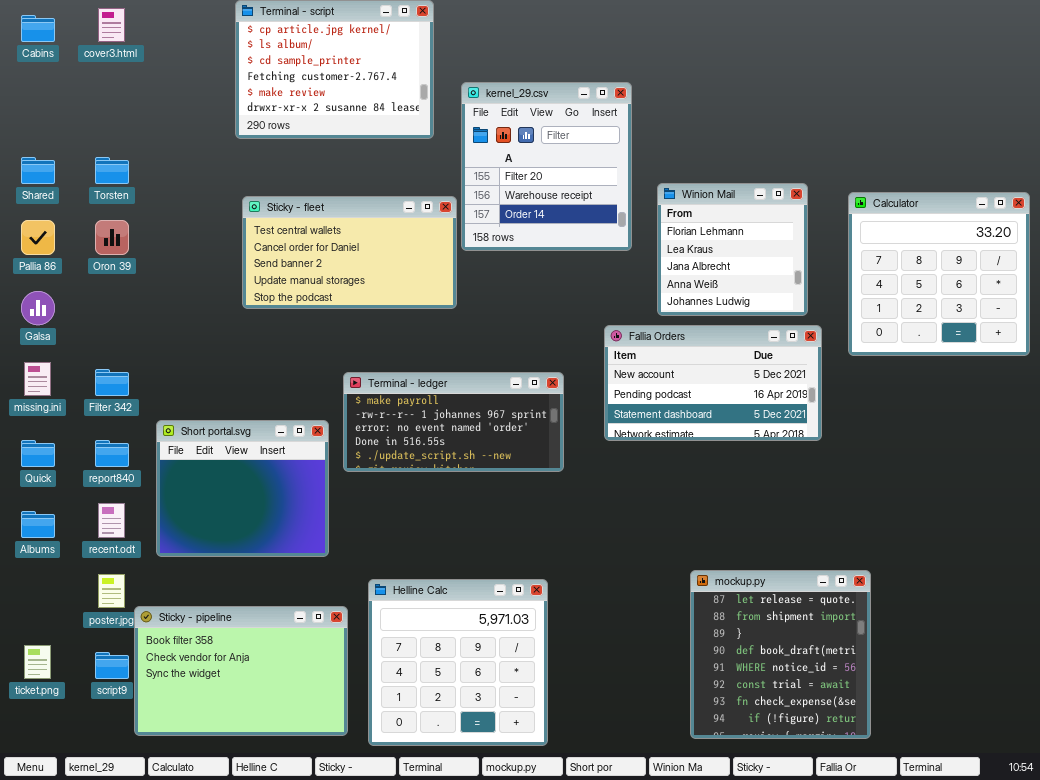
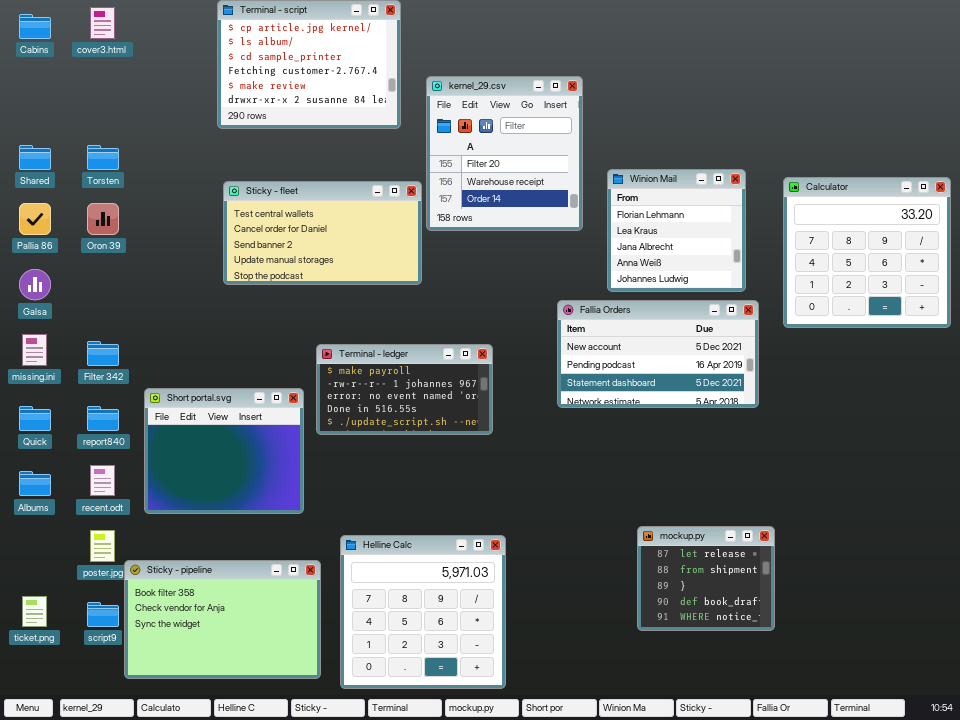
Terminal - ledger: [343,372,564,472] -> [316,344,493,435], resized
mockup.py: [690,570,871,739] -> [637,526,775,631], resized

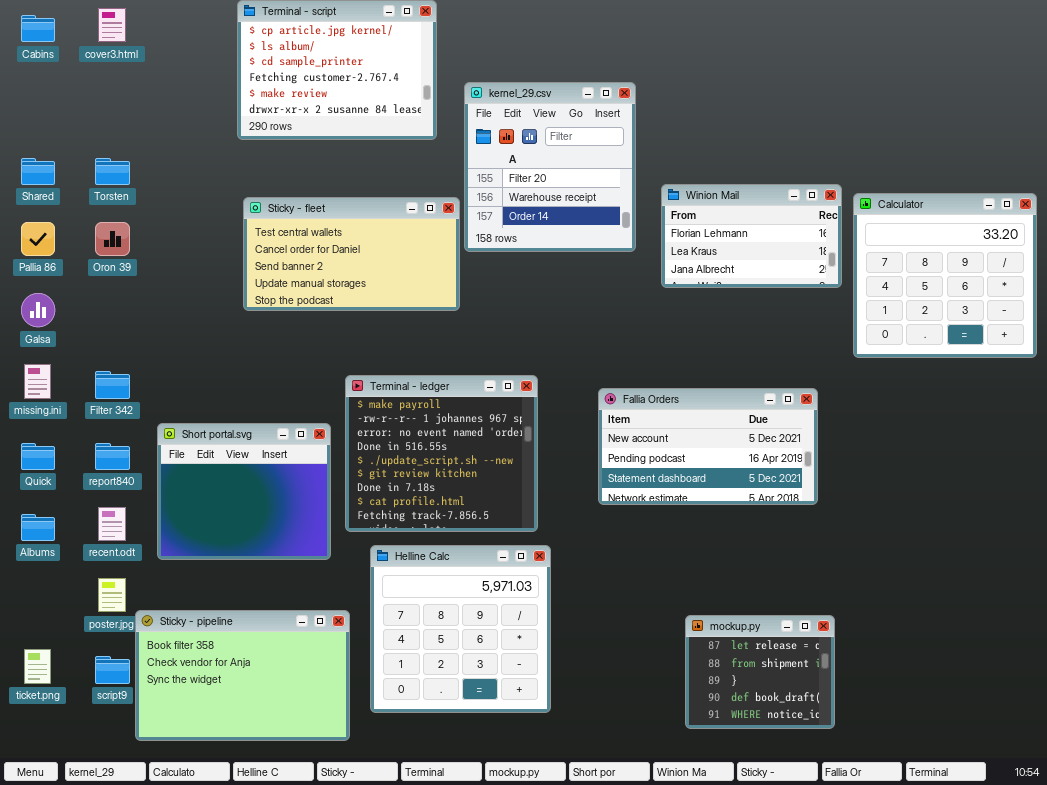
Winion Mail: [607,169,746,292] -> [661,184,842,288], resized
Fallia Orders: [557,300,759,408] -> [598,388,818,505], moved
Terminal - ledger: [316,344,493,435] -> [345,375,538,532], resized
mockup.py: [637,526,775,631] -> [685,615,835,729], moved
Helline Calc: [340,535,506,689] -> [370,545,551,713], moved

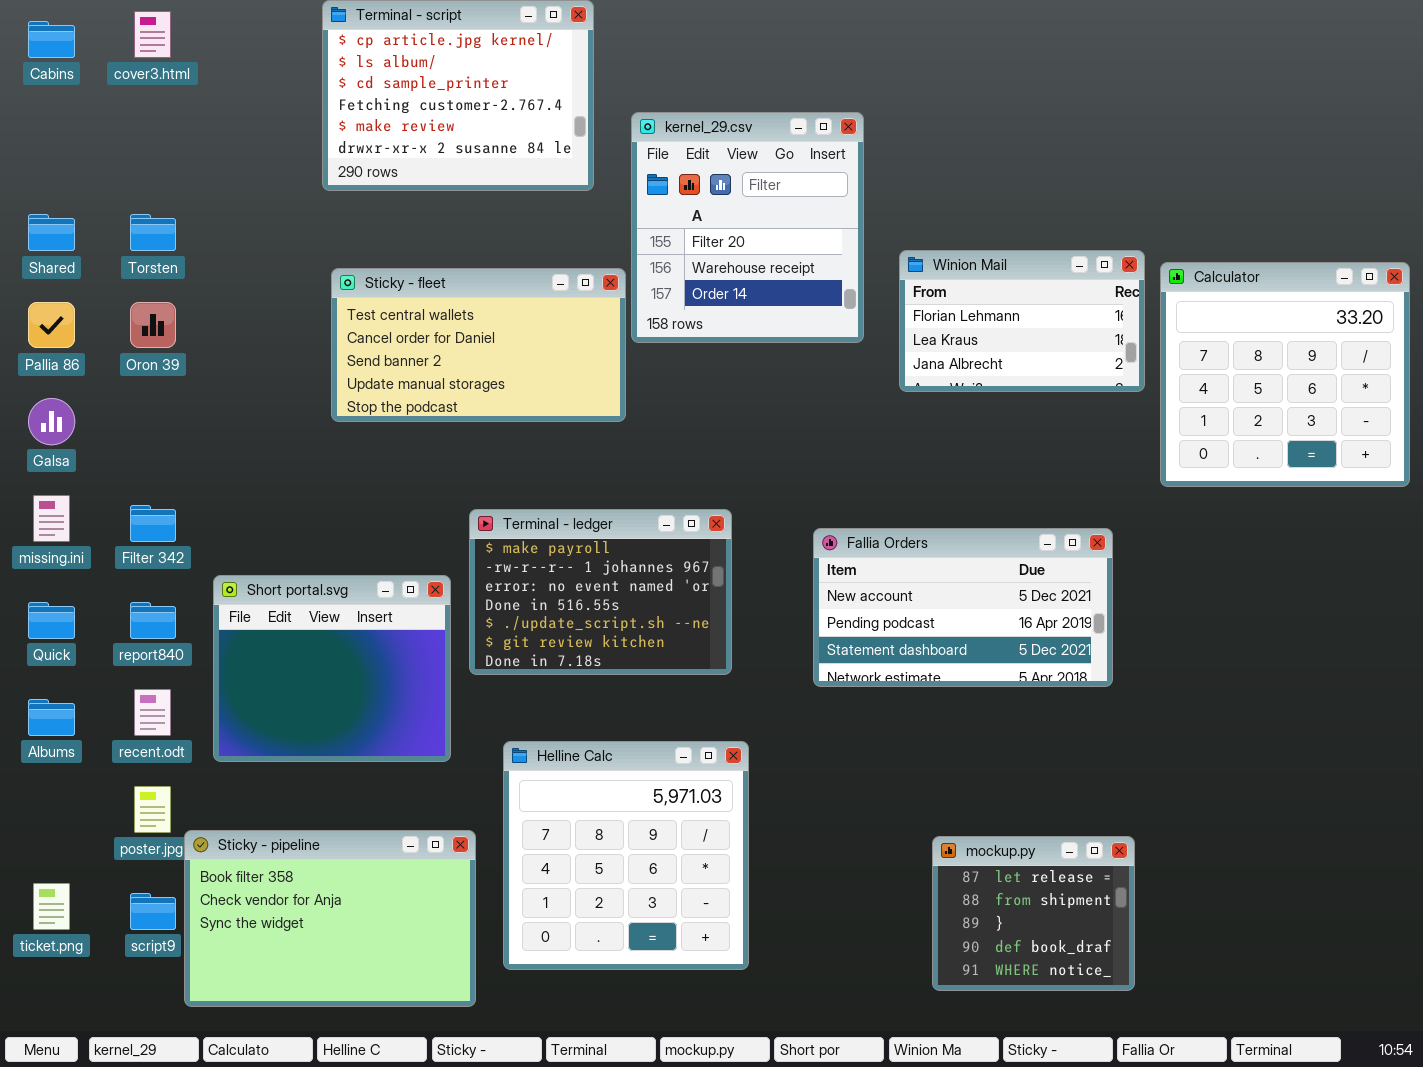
Terminal - ledger: [345,375,538,532] -> [469,509,732,675], resized

